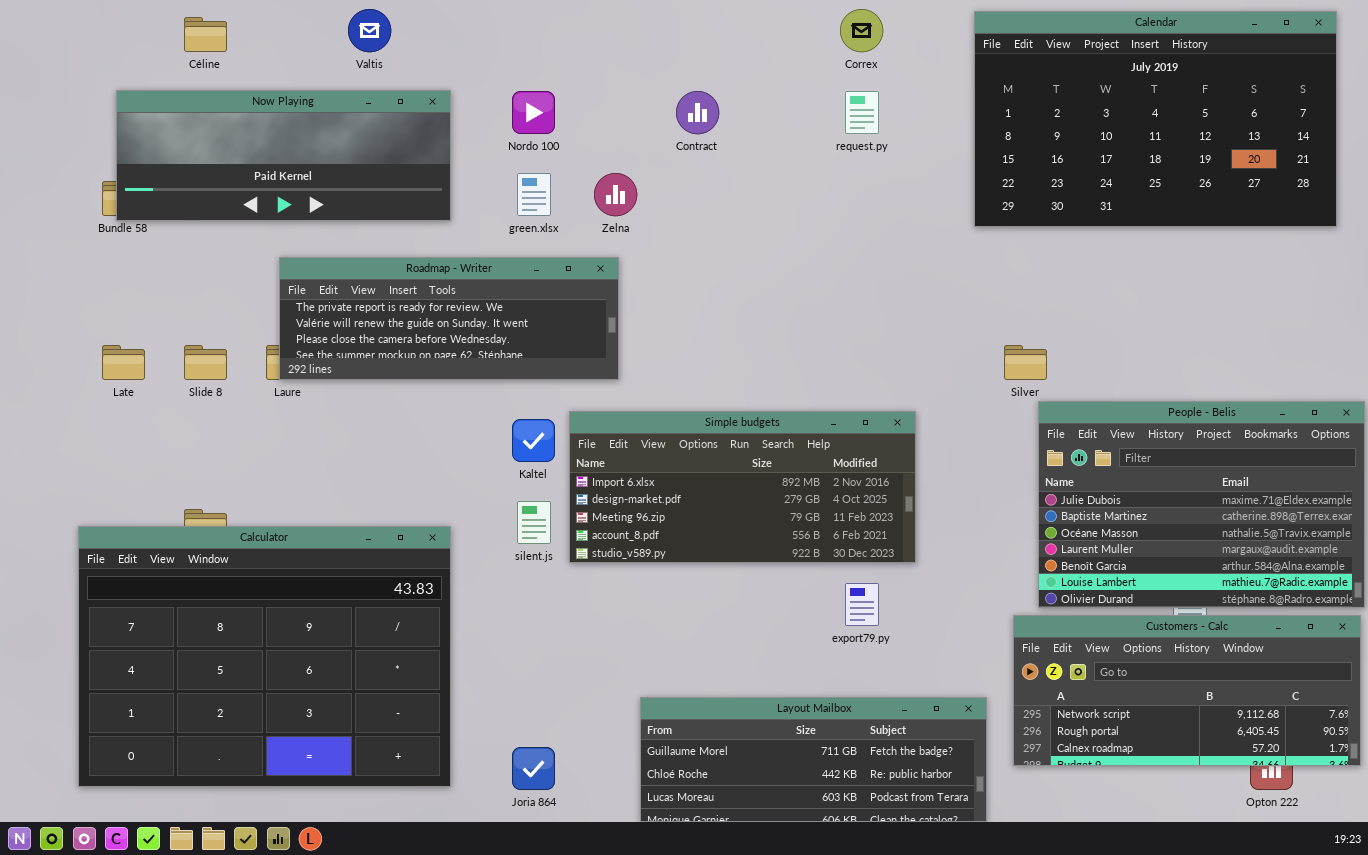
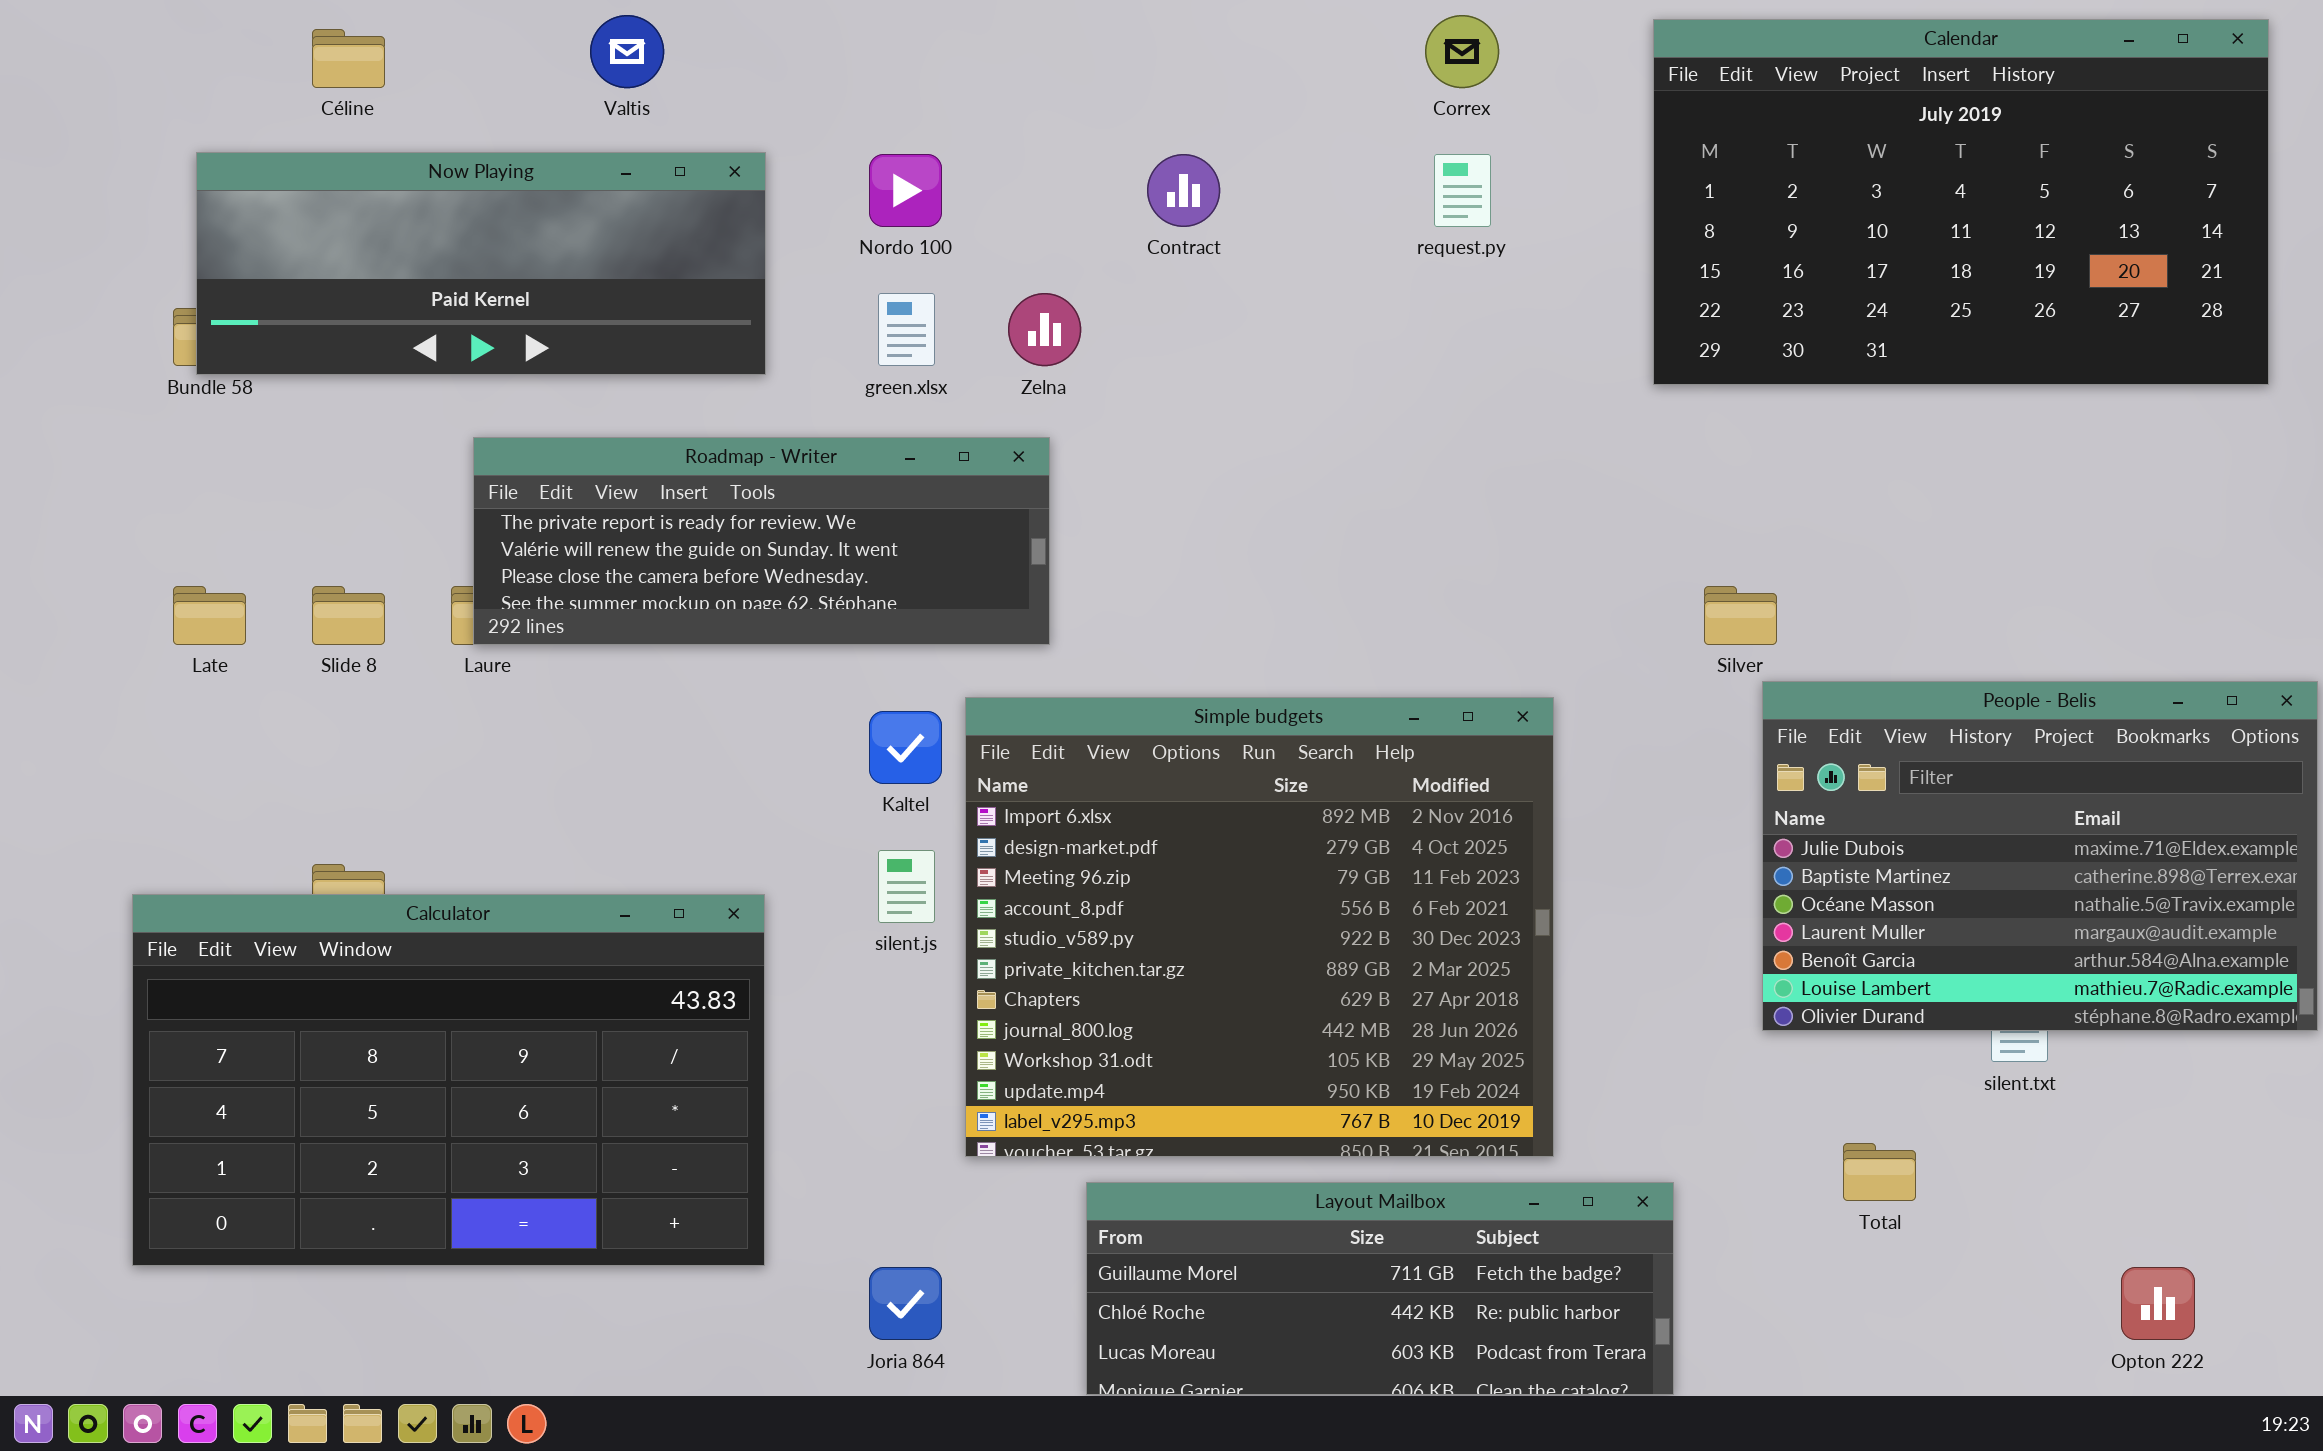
Simple budgets: [569,411,916,563] -> [965,697,1554,1157], resized
Calculator: [78,526,451,787] -> [132,894,765,1266], resized
Customers - Calc: [1013,615,1361,766] -> none, closed

